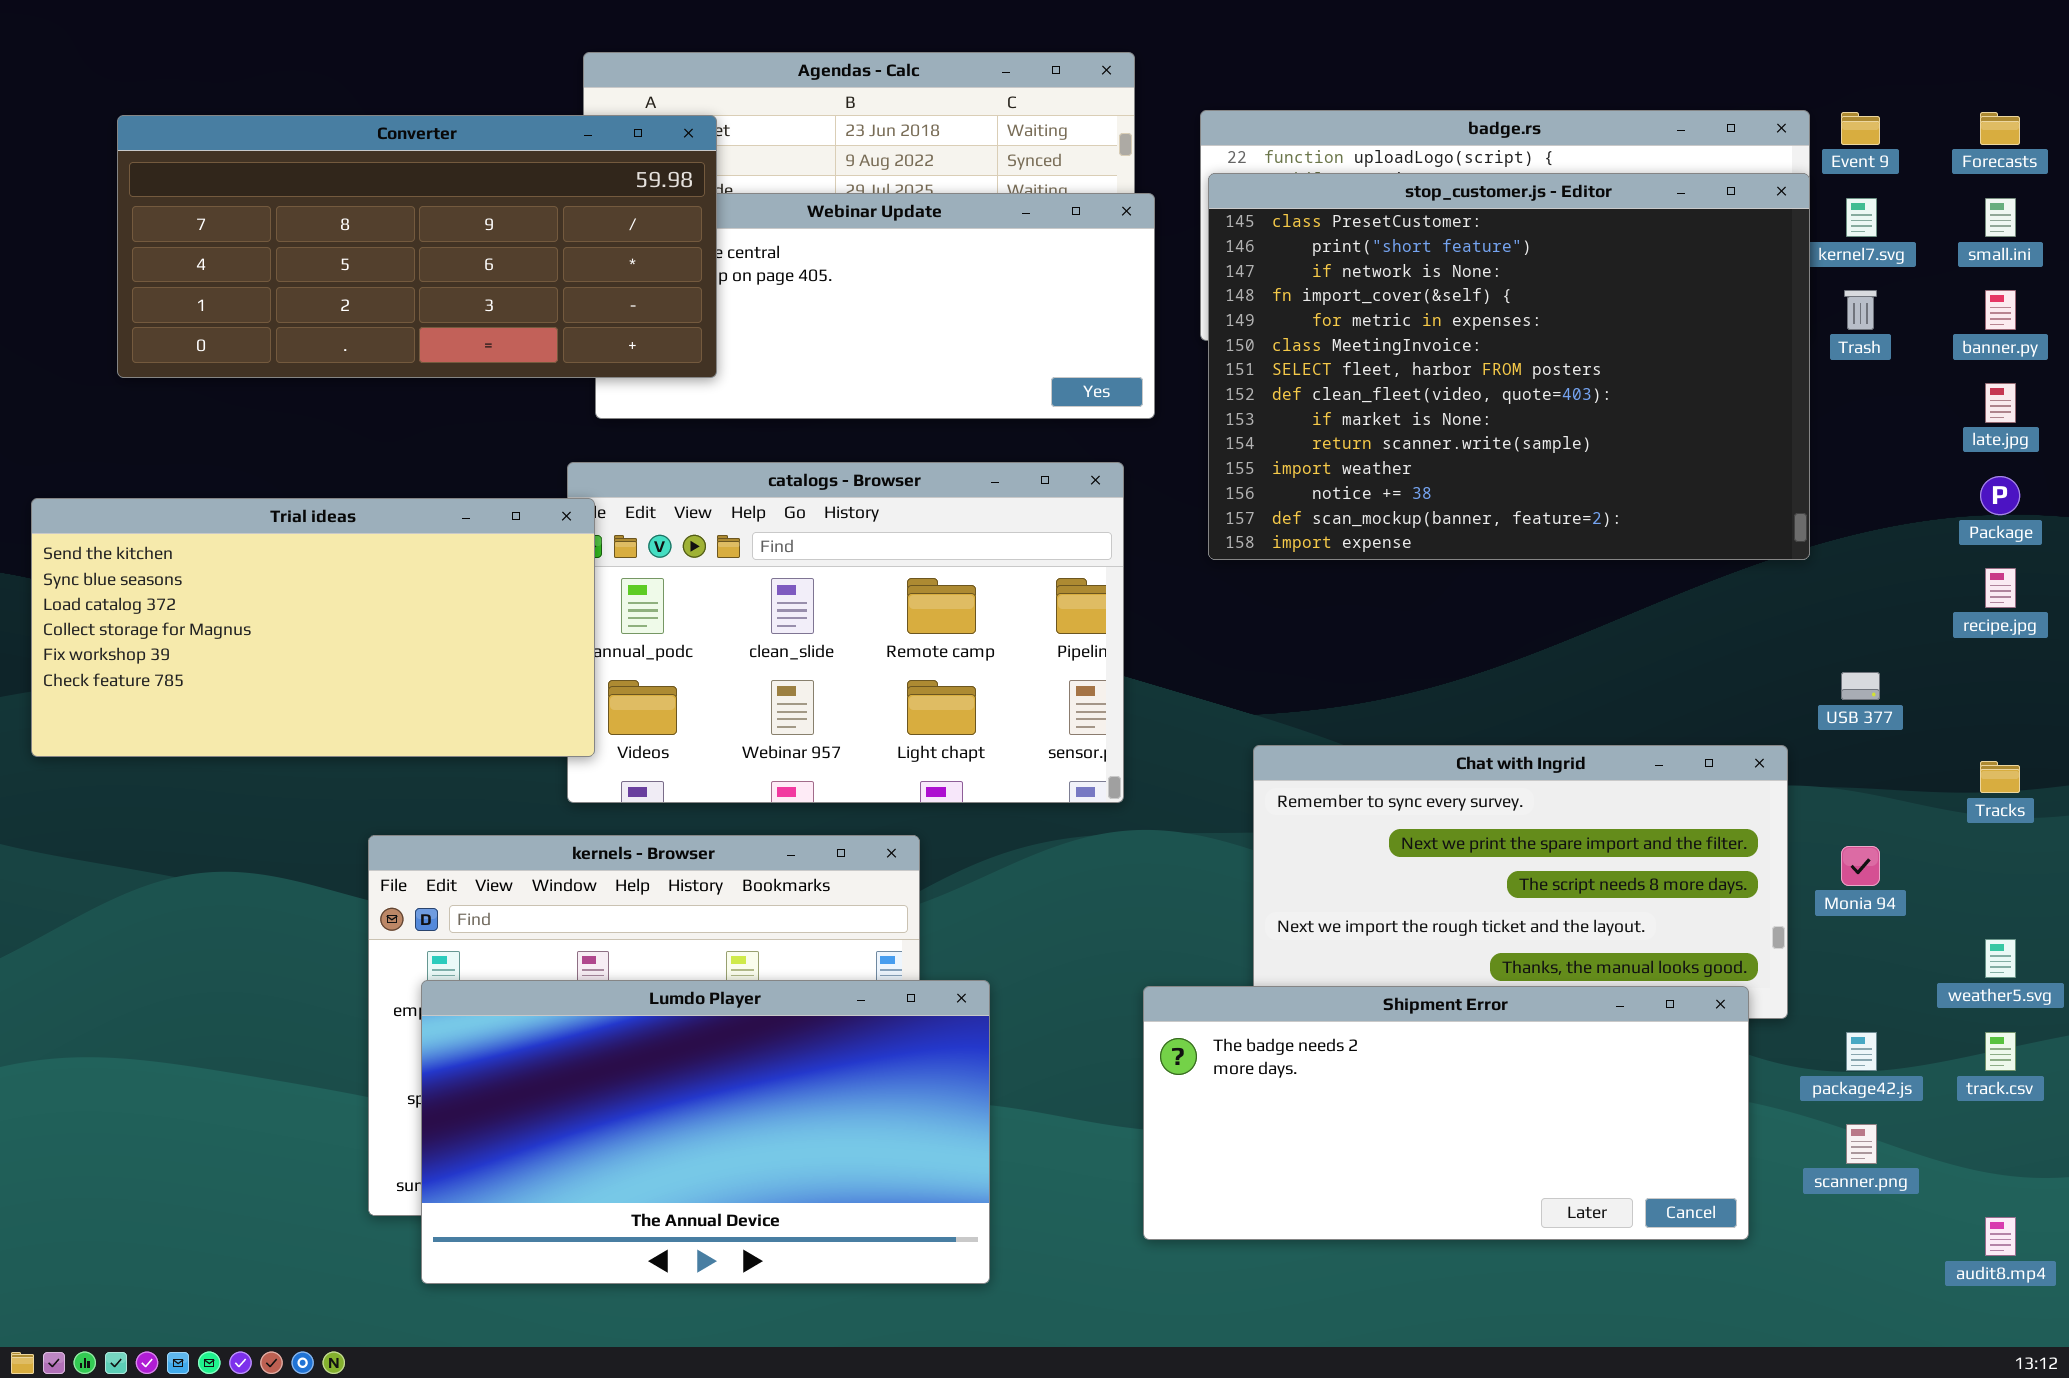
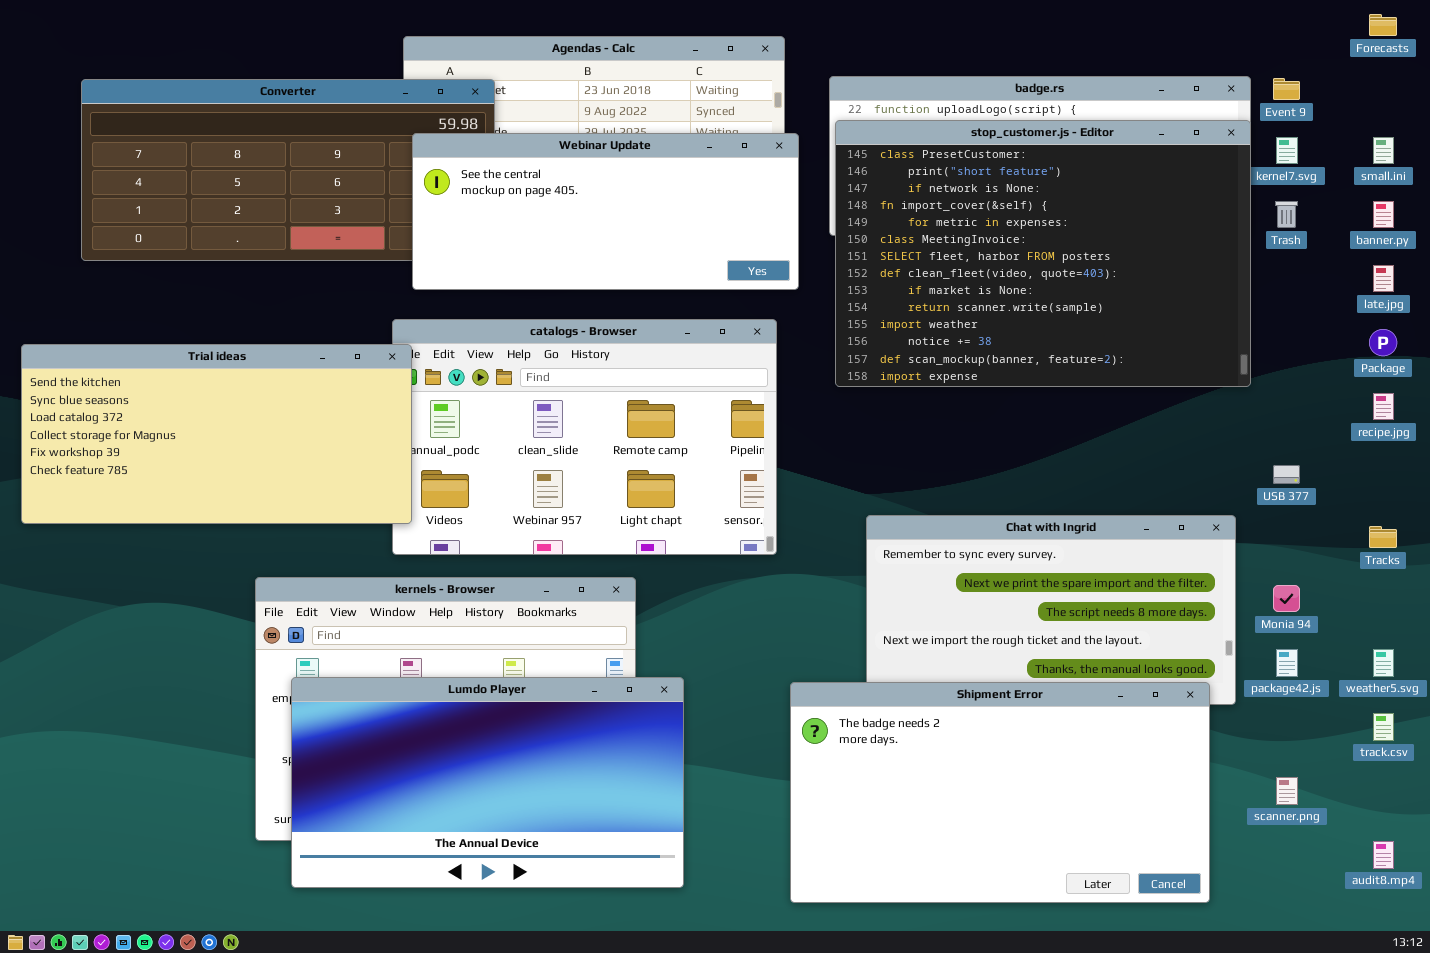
Forecasts: [1980,112,2020,145] -> [1369,14,1397,36], moved
Webinar Update: [595,193,1155,419] -> [412,133,799,290], raised
Shipment Error: [1143,986,1749,1240] -> [790,682,1210,903], resized
package42.js: [1846,1032,1877,1071] -> [1276,649,1298,677], moved

